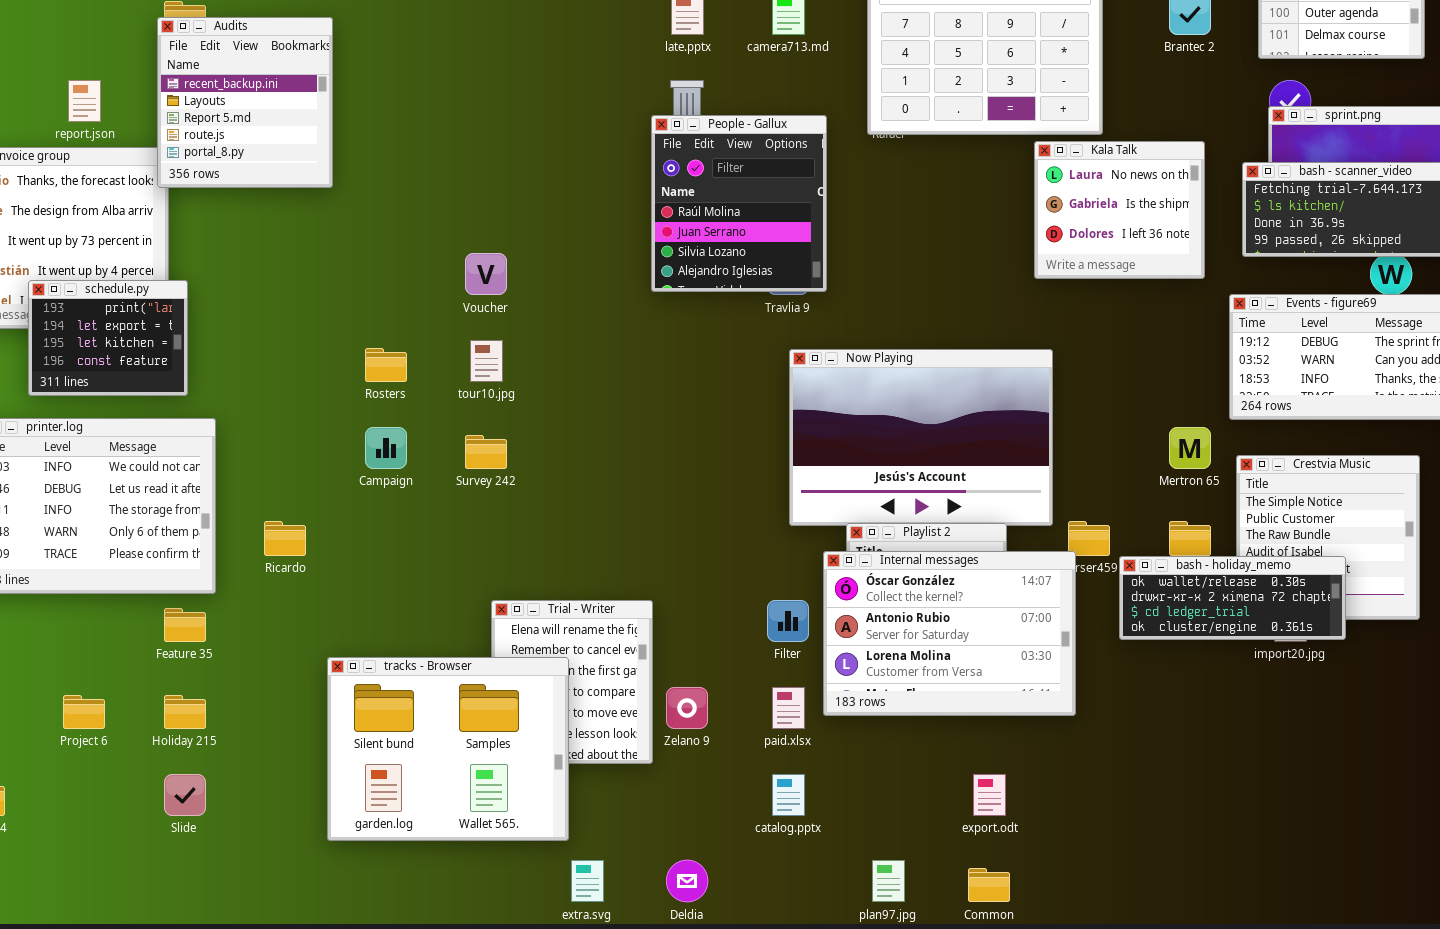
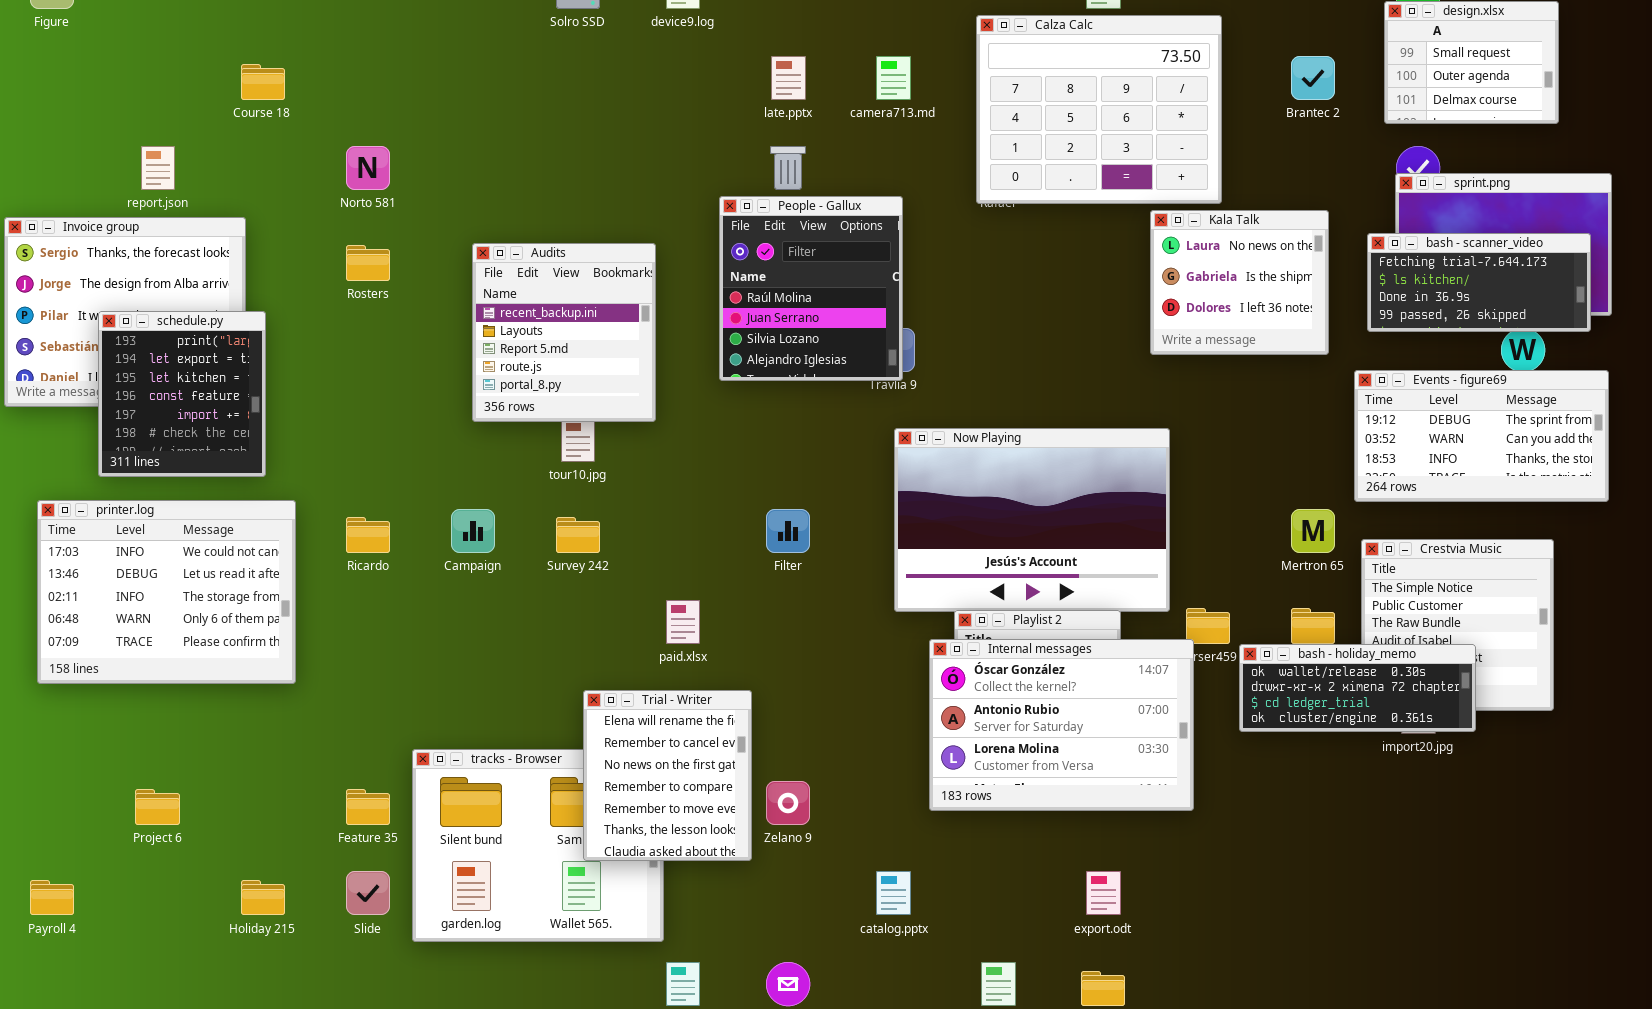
Audits: [157,17,333,188] -> [472,243,656,422], moved
People - Gallux: [651,115,827,292] -> [719,196,903,381], moved
schedule.py: [28,280,188,396] -> [98,311,266,477], resized
Rosters: [365,348,407,382] -> [346,245,390,281], moved
Ricardo: [264,521,306,556] -> [346,517,390,553], moved
Trial - Writer: [491,600,653,764] -> [583,690,752,861], raised
Filter: [767,600,809,642] -> [766,509,810,553], moved
Feature 35: [164,608,206,642] -> [346,789,390,825], moved
paid.xlsx: [772,687,805,729] -> [666,600,700,644], moved
Holiday 215: [164,695,206,729] -> [241,880,285,915], moved
Slide: [164,774,206,816] -> [346,871,390,915], moved

